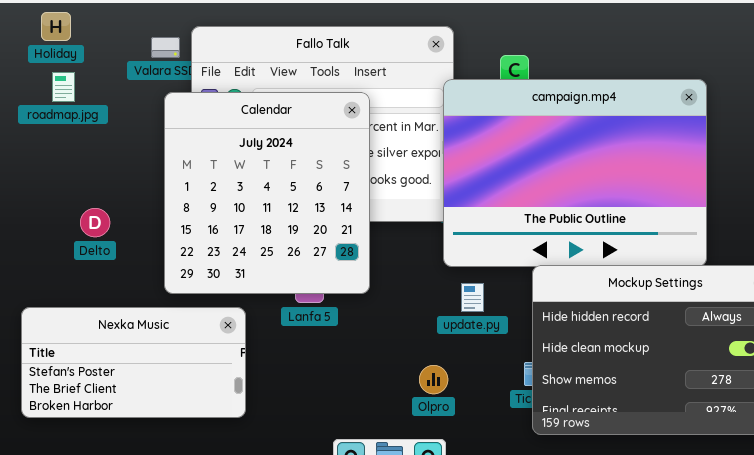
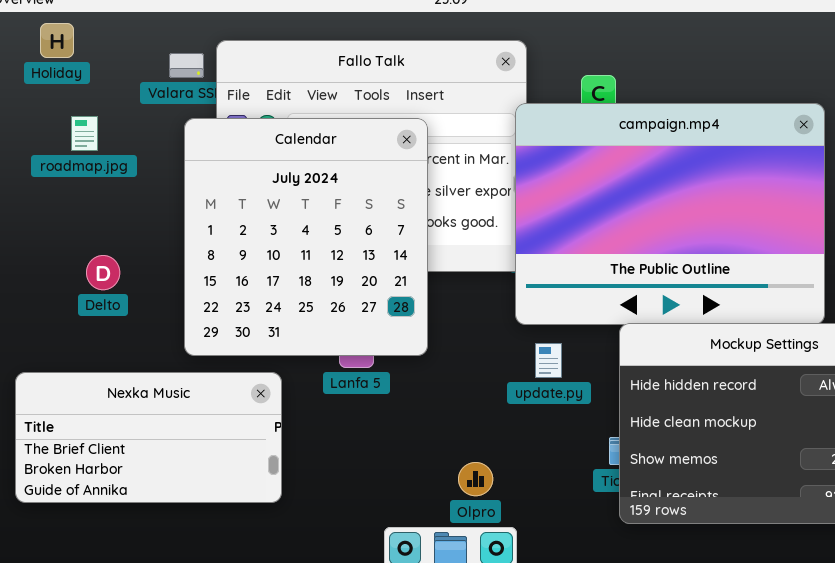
roadmap.jpg: [52,72,75,102] -> [71,116,98,151], moved
Nexka Music: [21,307,246,418] -> [15,372,282,503], scrolled down 1 row
Olpro: [419,365,448,394] -> [458,462,493,496], moved

